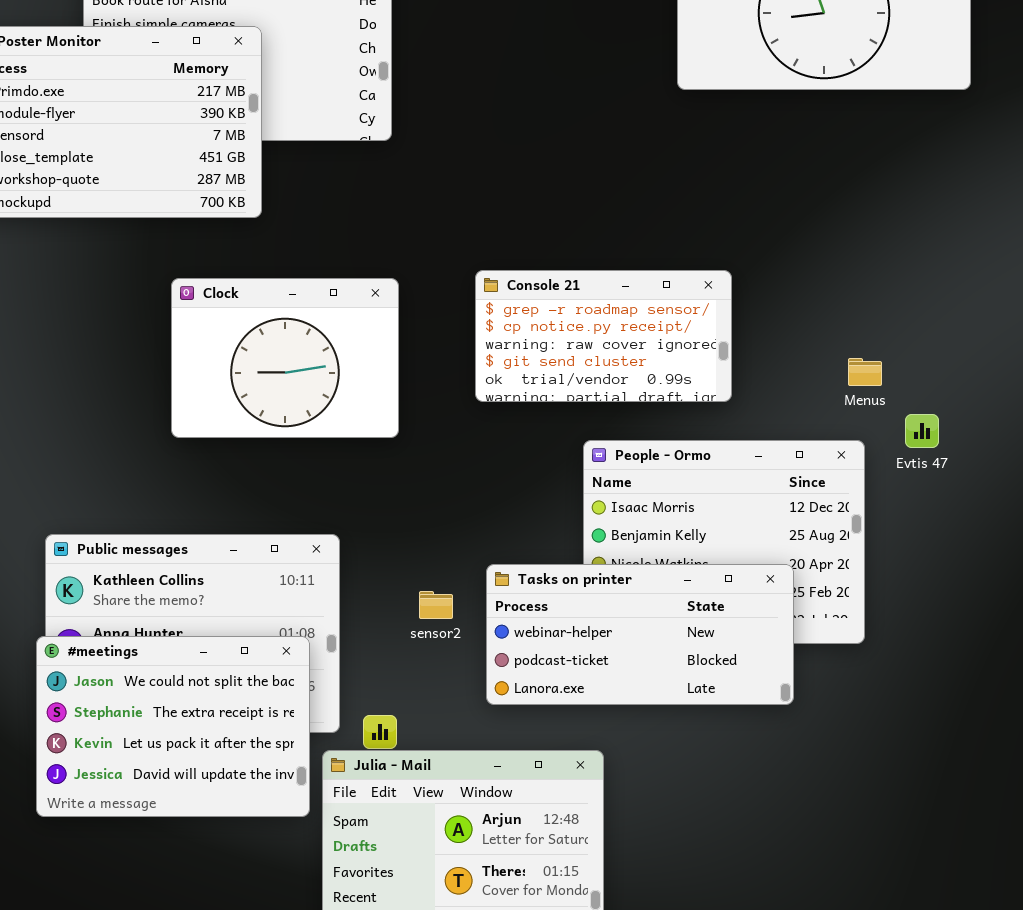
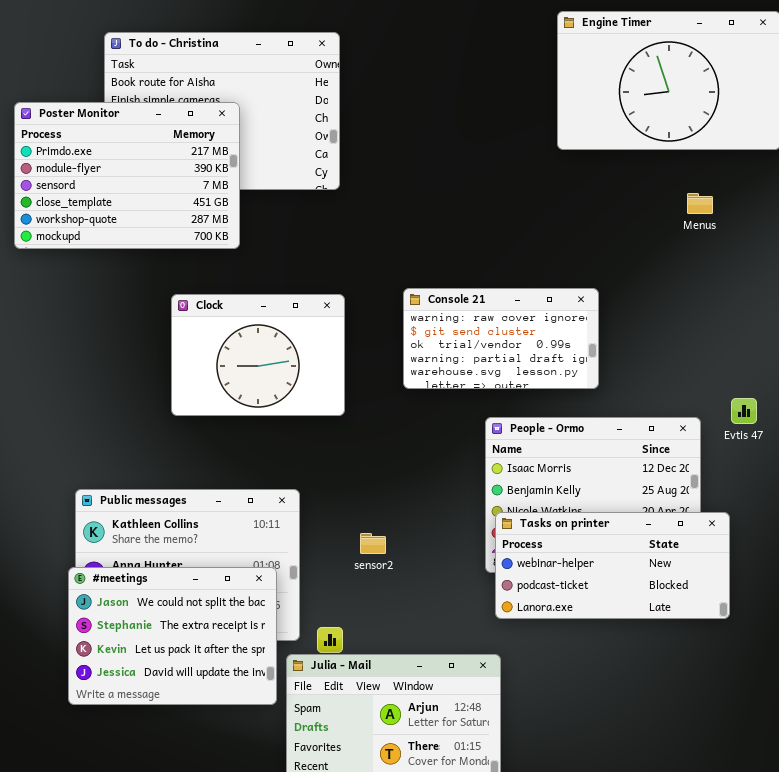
Console 21: [475,270,732,402] -> [403,288,599,389], scrolled down 2 rows
Menus: [848,358,882,386] -> [687,193,713,214], moved
Tasks on printer: [486,564,794,705] -> [495,512,730,619], moved

